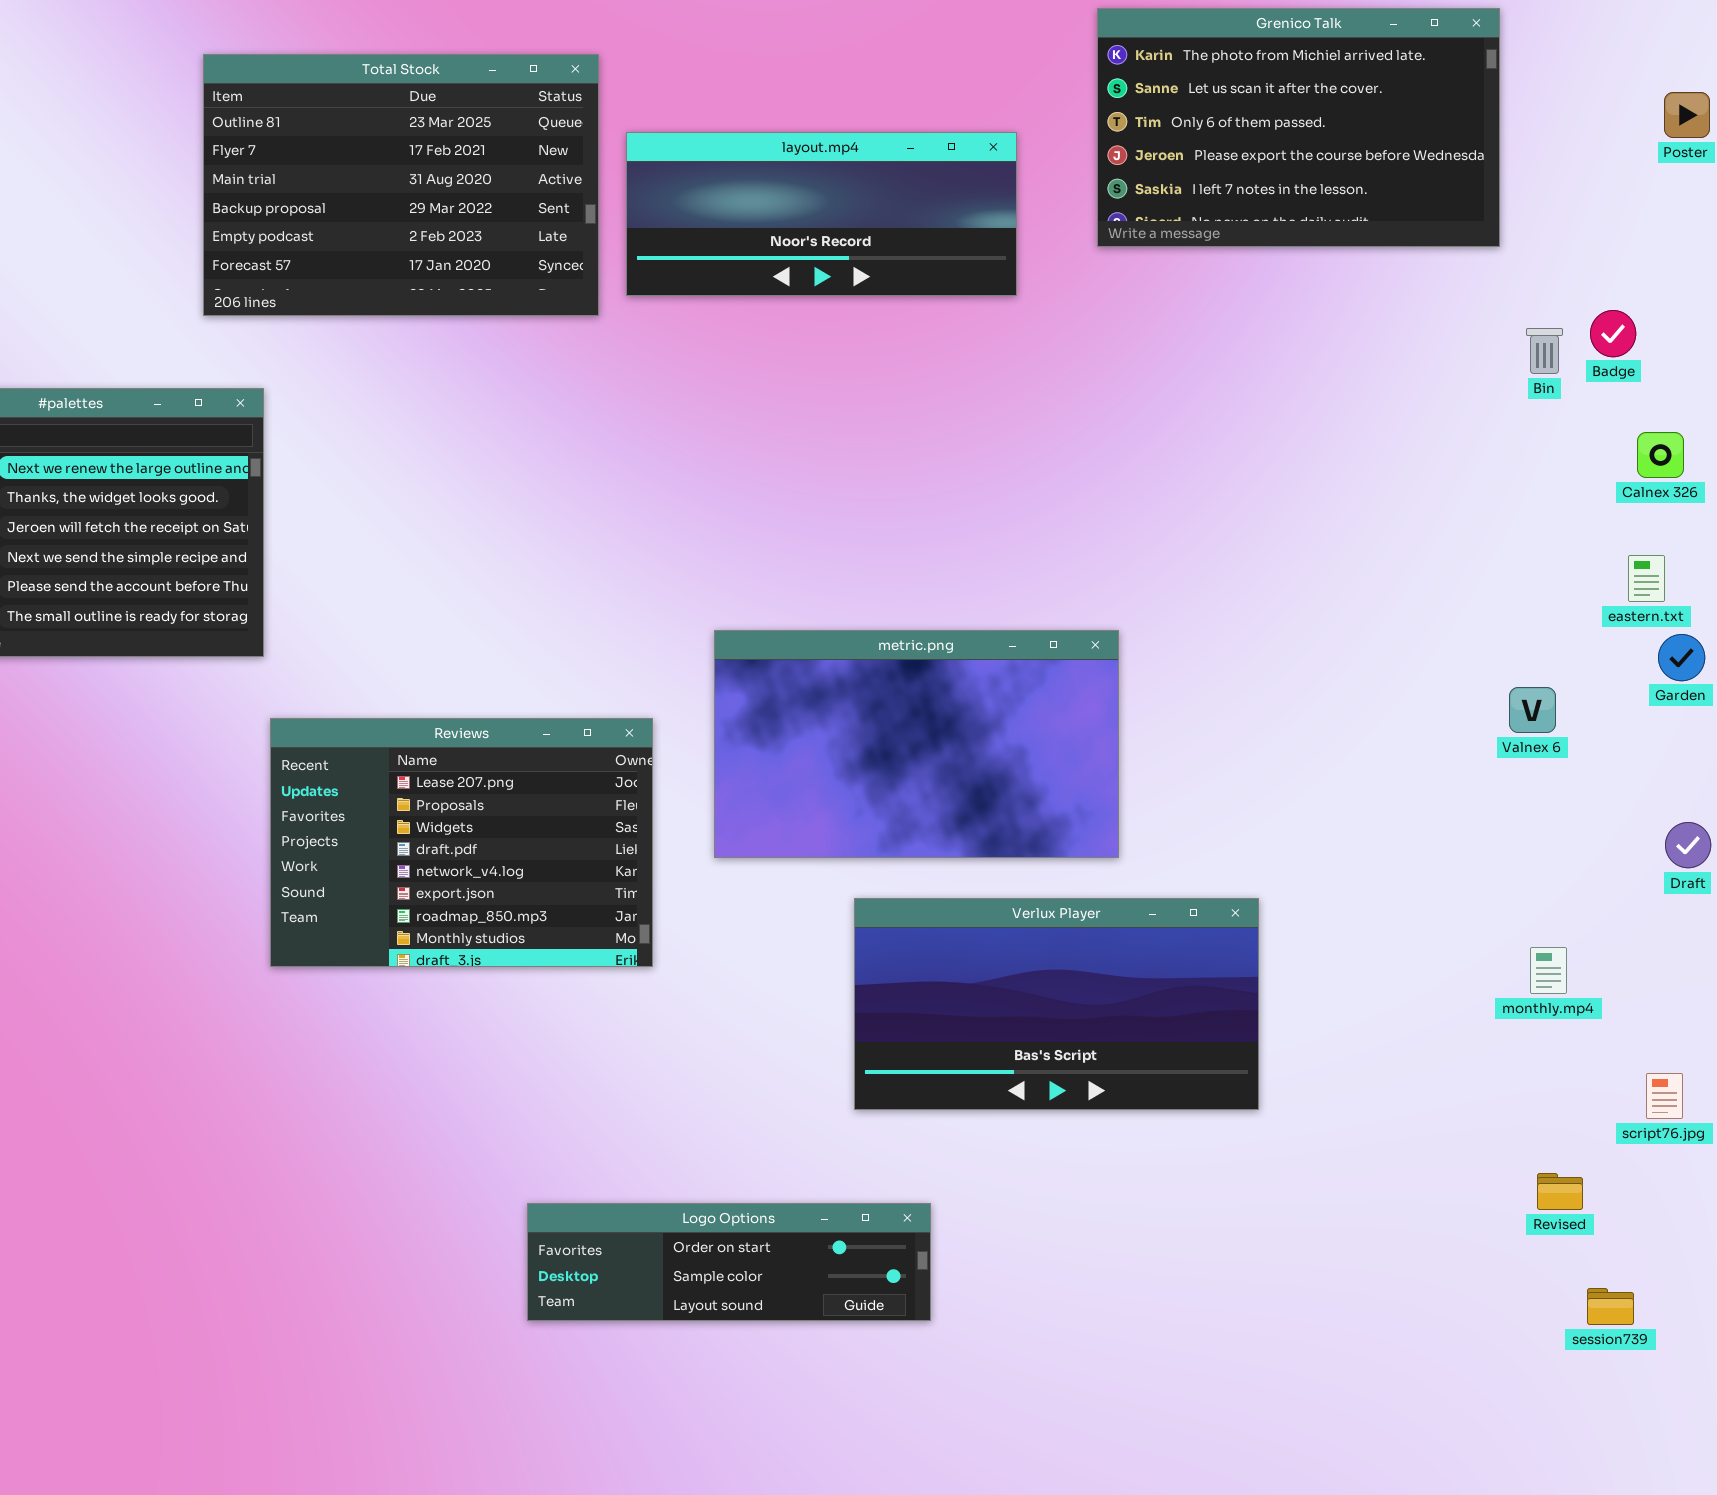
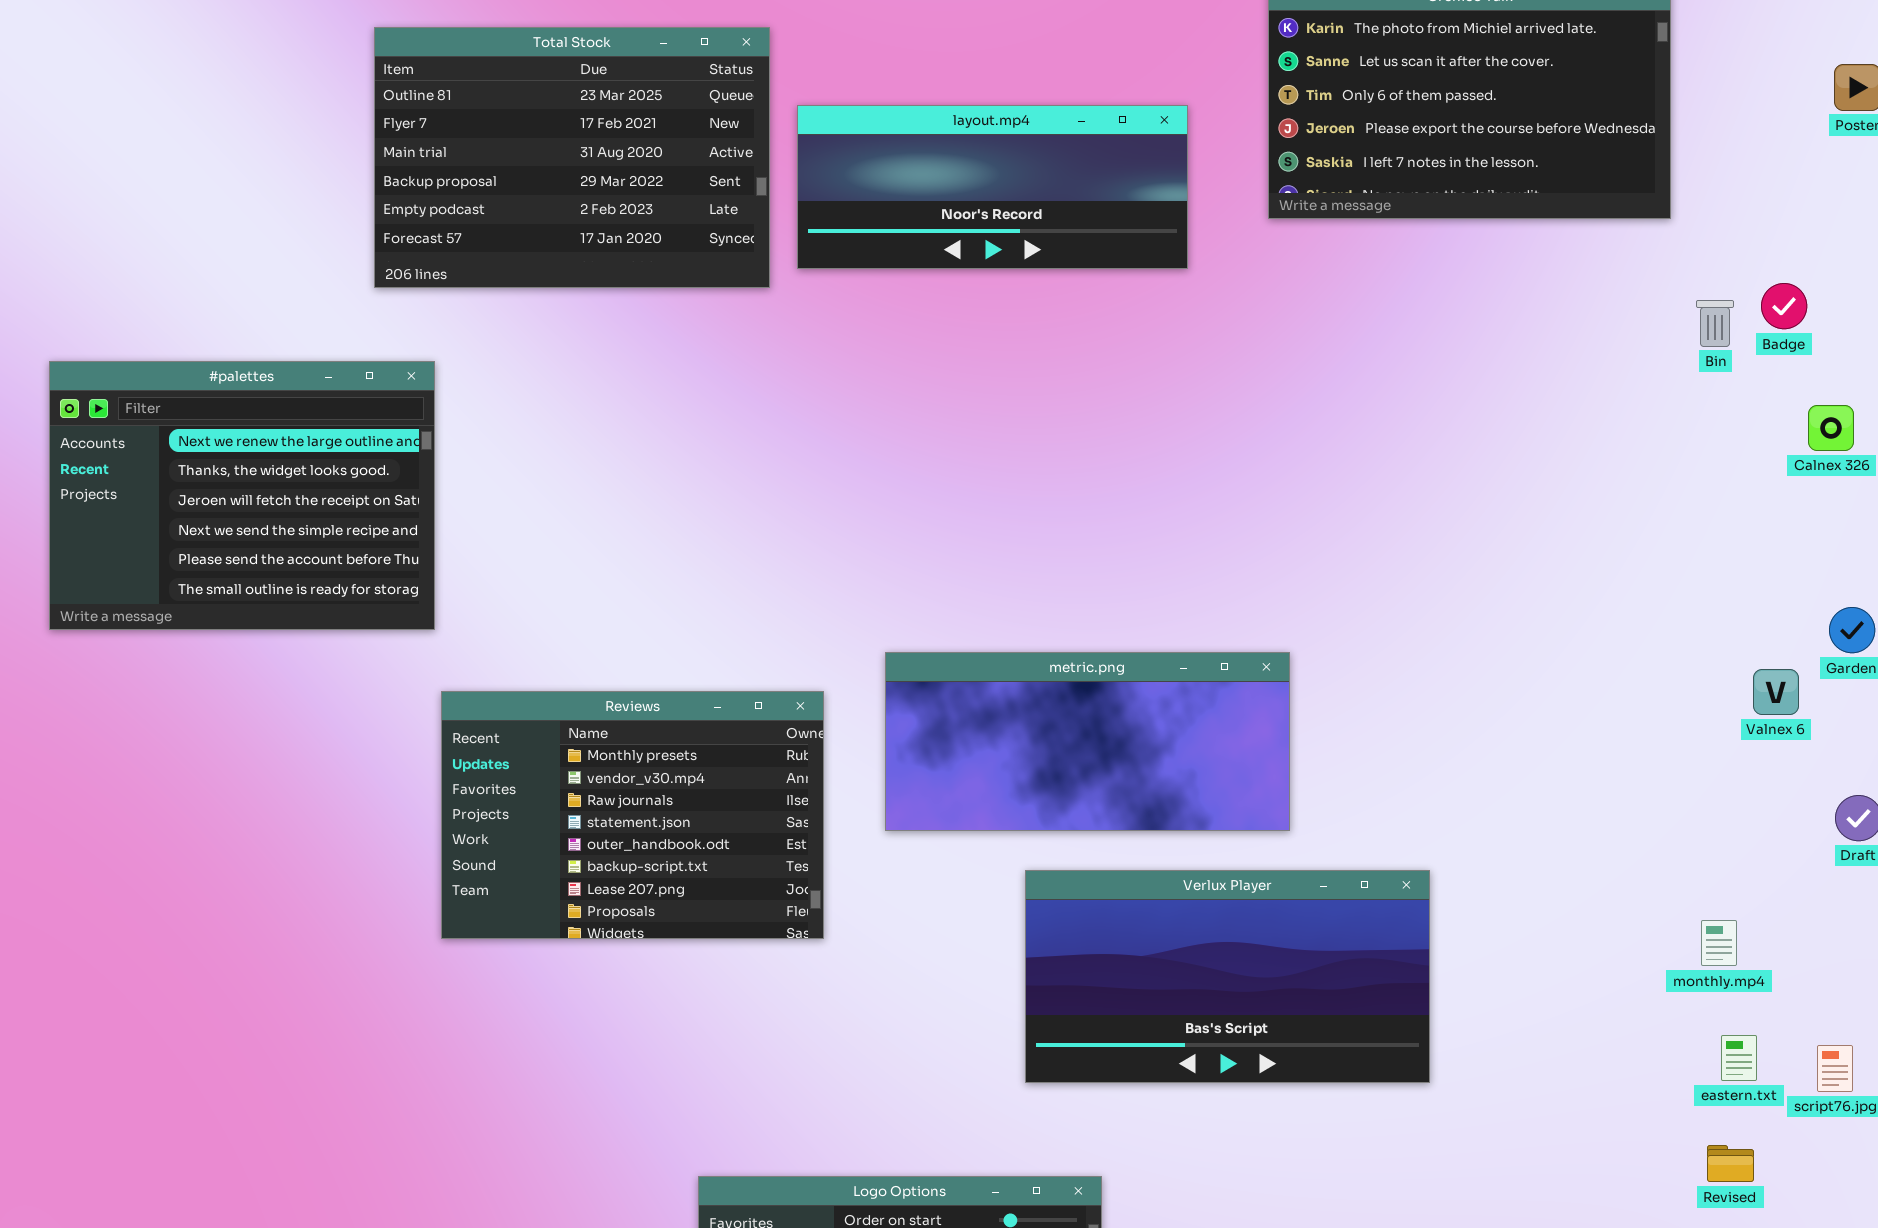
eastern.txt: [1628,555,1665,602] -> [1721,1035,1757,1081], moved
metric.png: [714,630,1119,858] -> [885,652,1290,831], resized
Valnex 6: [1509,687,1556,733] -> [1753,669,1799,715], moved
Reviews: [270,718,653,967] -> [441,691,824,939], scrolled up 6 rows

